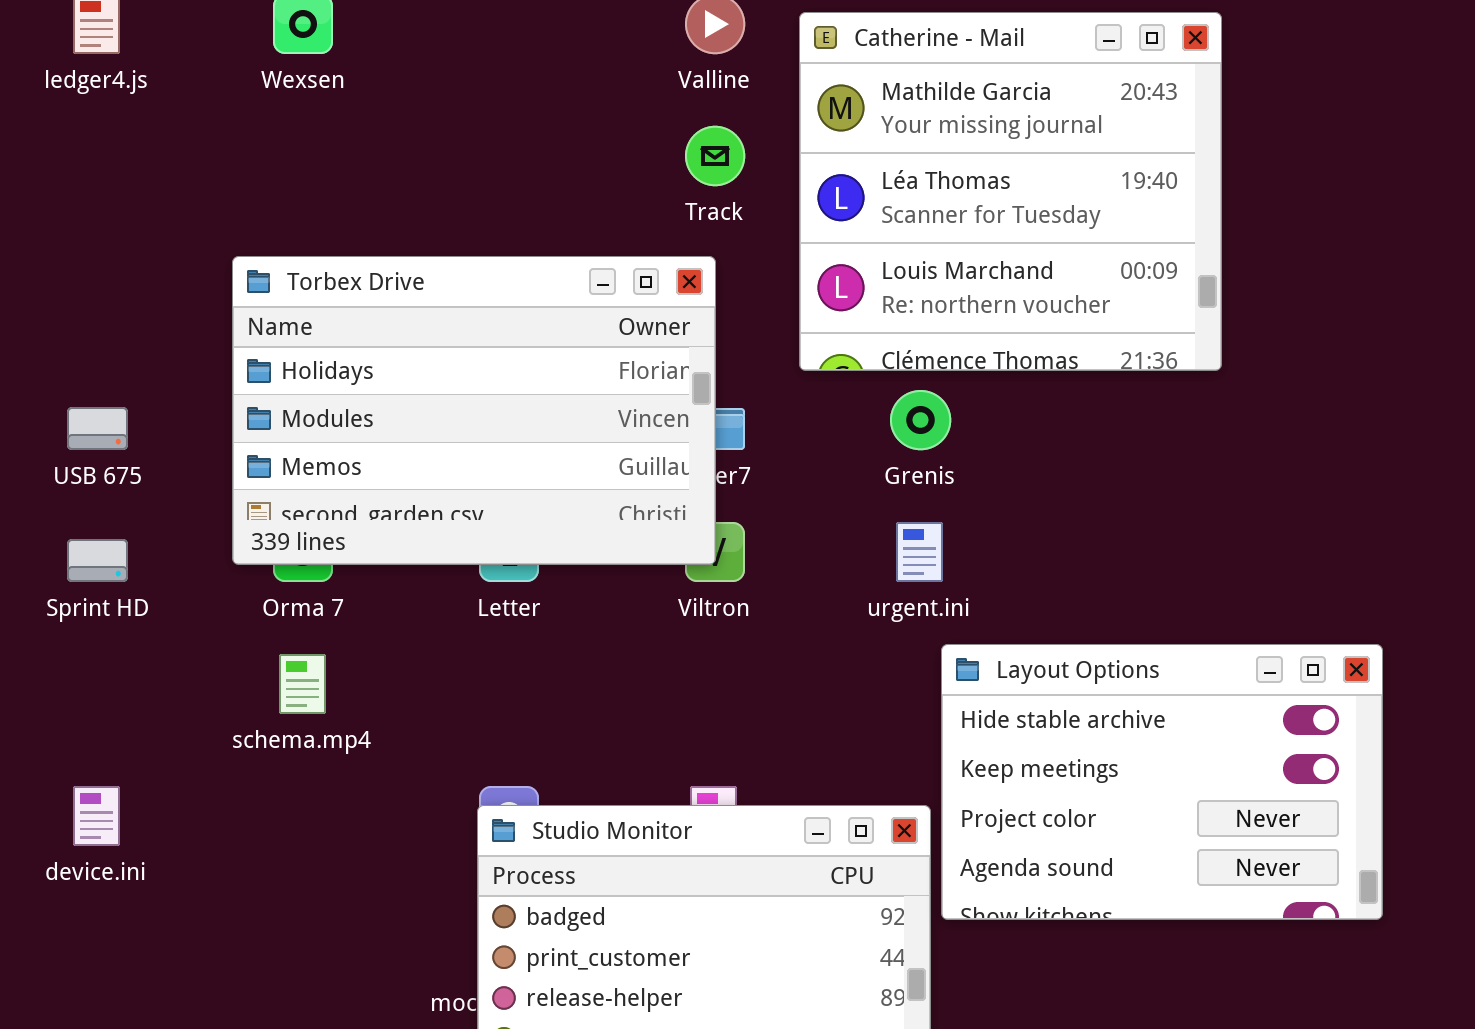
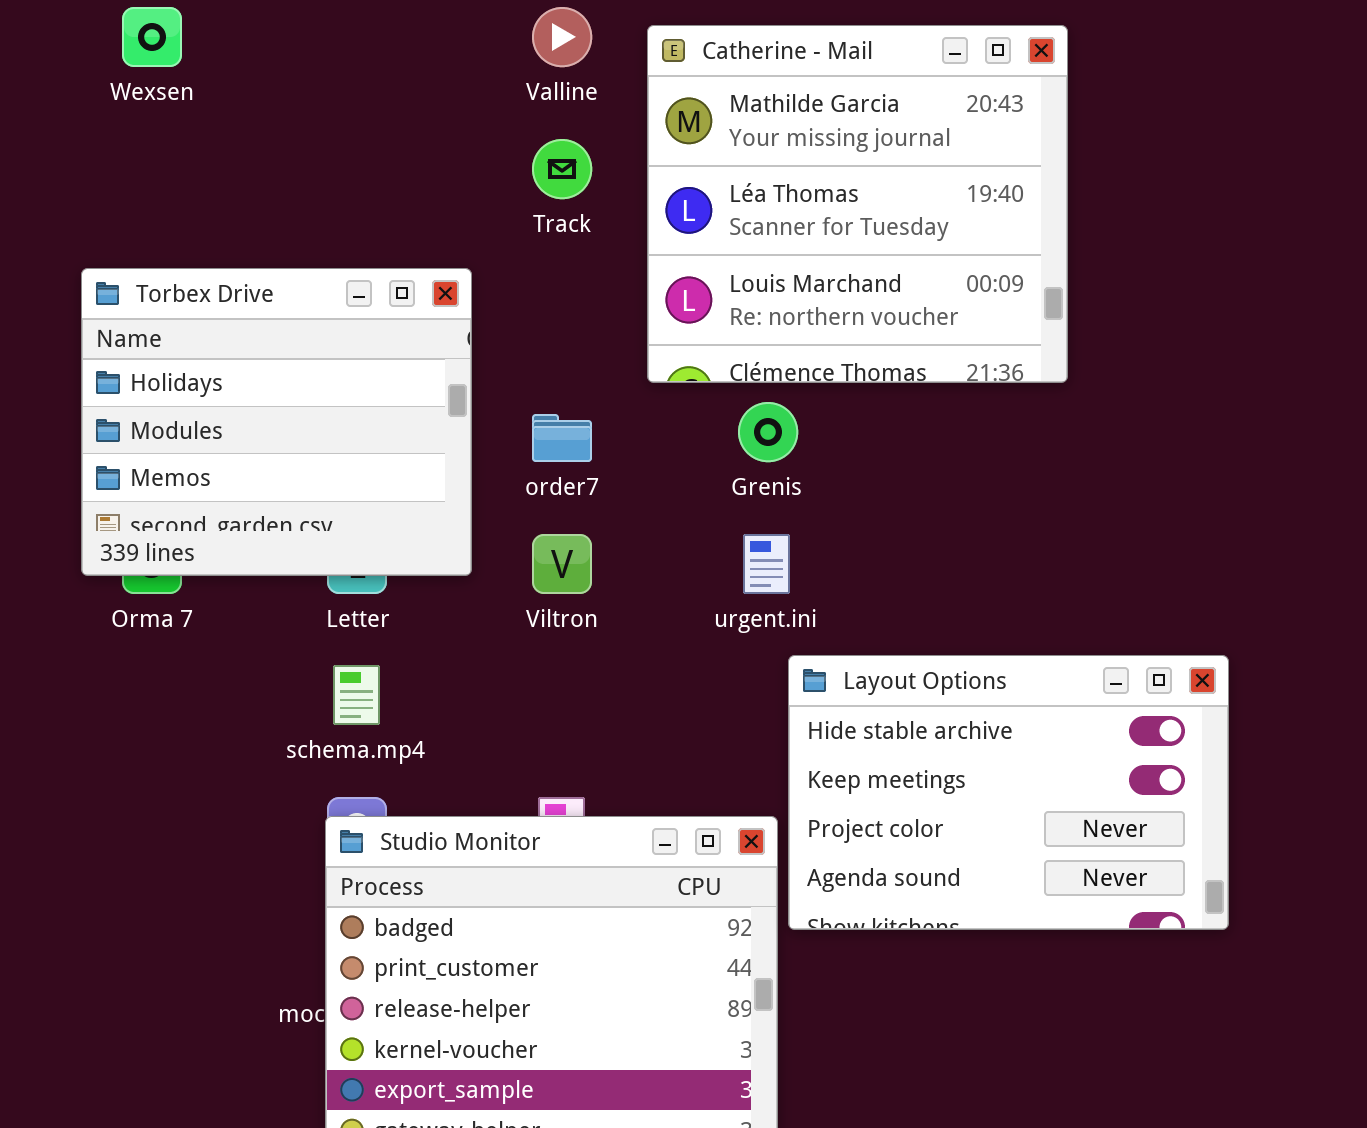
Torbex Drive: [232,256,716,565] -> [81,268,472,576], resized
schema.mp4: [279,654,326,714] -> [333,665,380,725], moved

